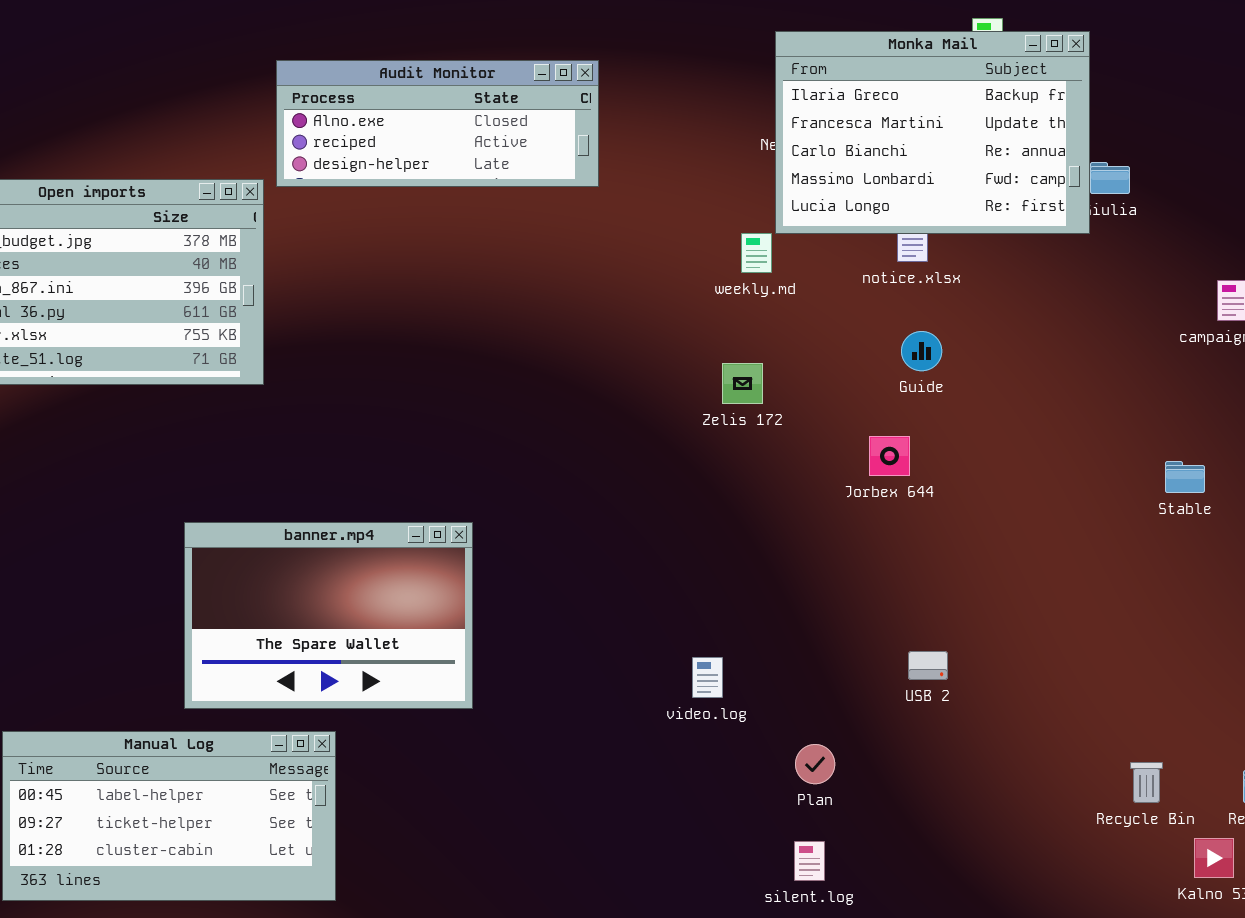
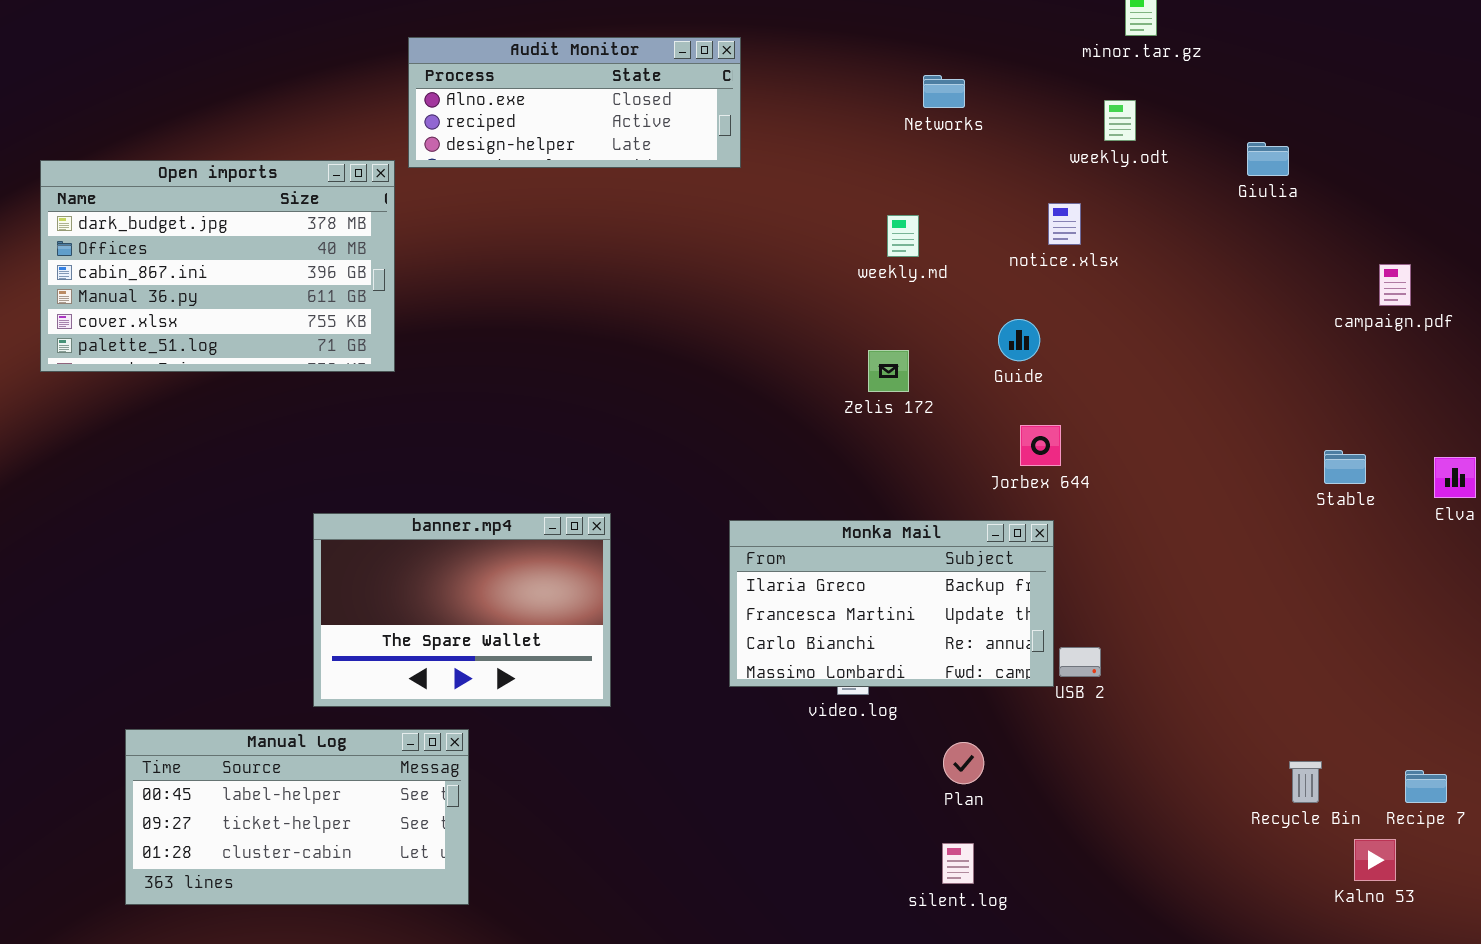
Monka Mail: [775,31,1090,234] -> [729,520,1054,687], moved, resized
Guide: [901,331,942,371] -> [998,319,1040,361], moved

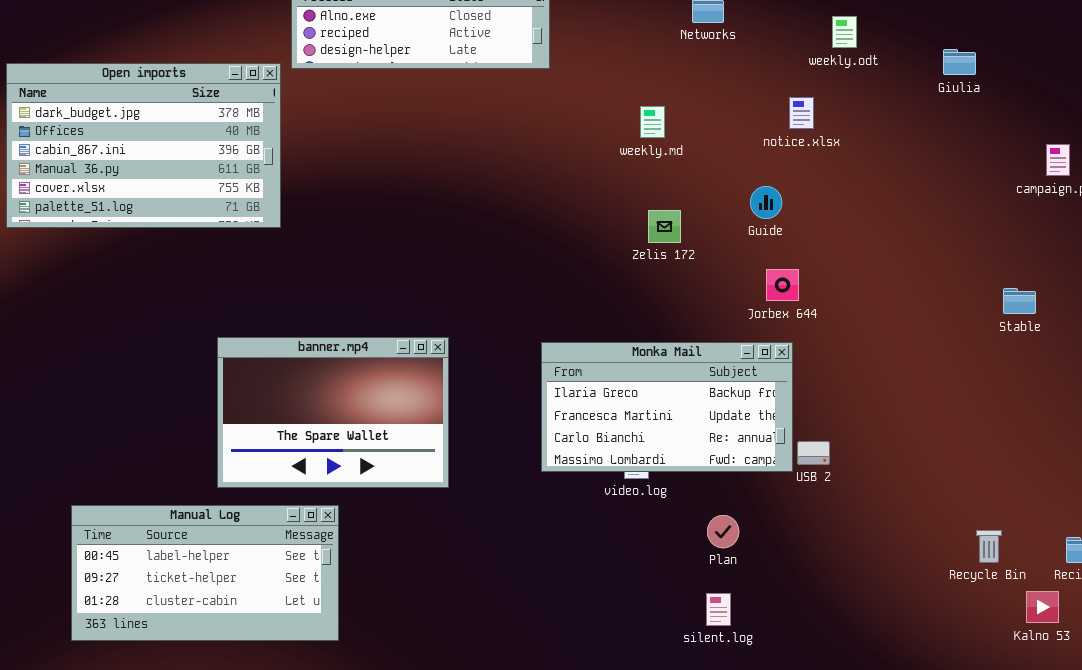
weekly.md: [887,215,919,257] -> [640,106,665,138], moved

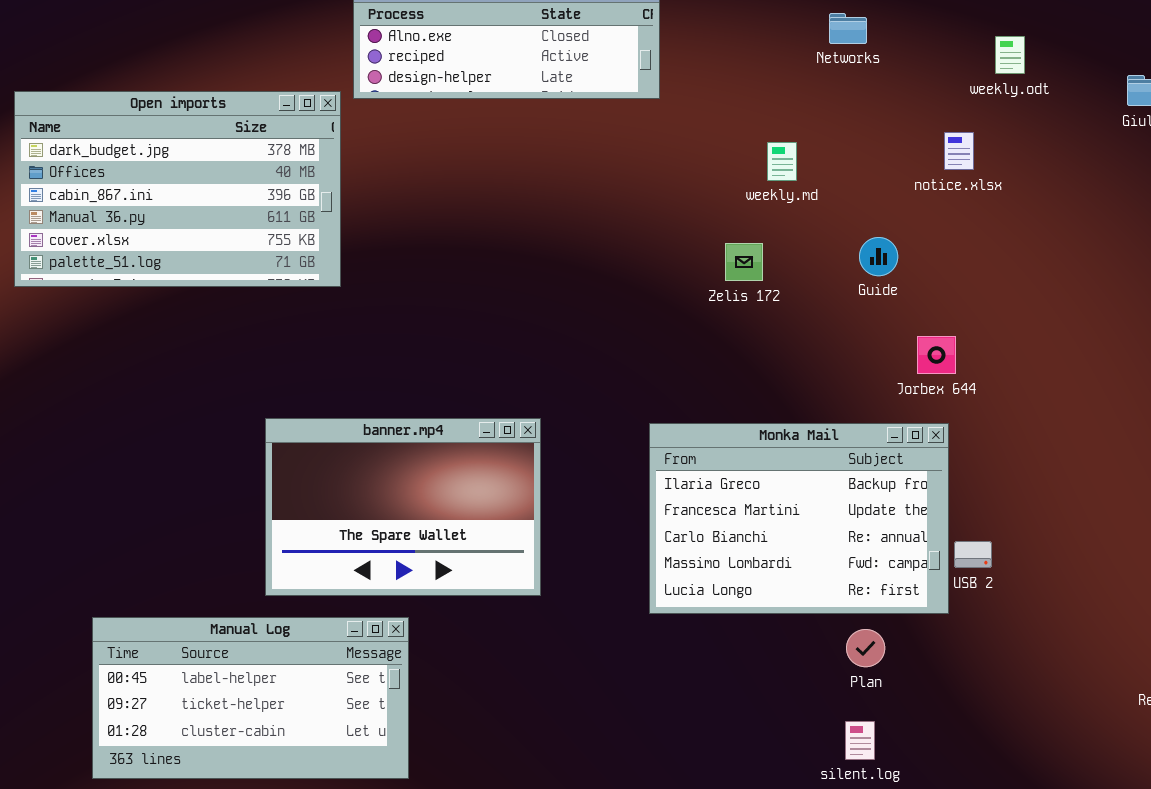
Guide: [750,186,782,219] -> [859,237,898,276], moved
Zelis 172: [648,210,681,243] -> [725,243,763,281], moved
Monka Mail: [541,342,793,472] -> [649,423,949,614], resized

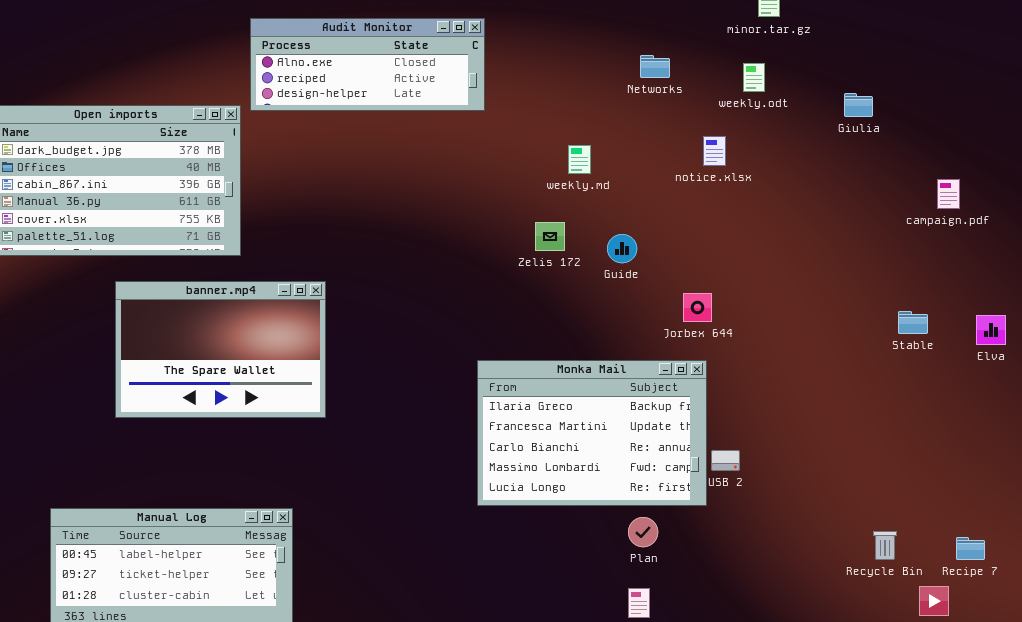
Networks: [829,13,867,44] -> [640,55,670,78], moved
Guide: [859,237,898,276] -> [607,234,637,263], moved
banner.mp4: [265,418,541,596] -> [115,281,326,418], moved

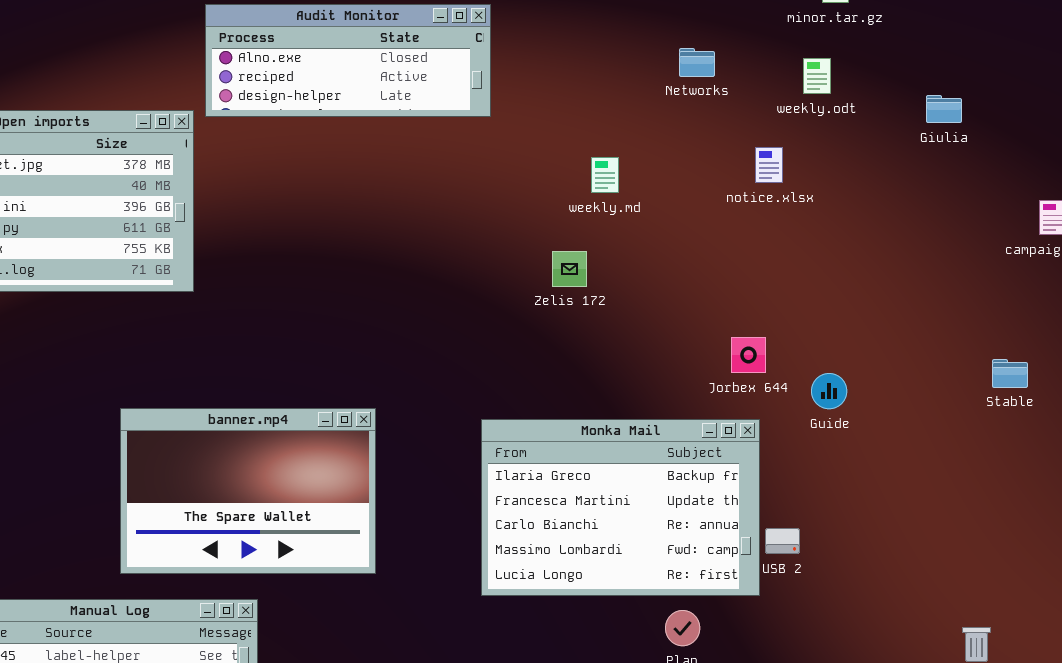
Guide: [607,234,637,263] -> [811,373,847,409], moved
banner.mp4: [115,281,326,418] -> [120,408,376,574], moved

